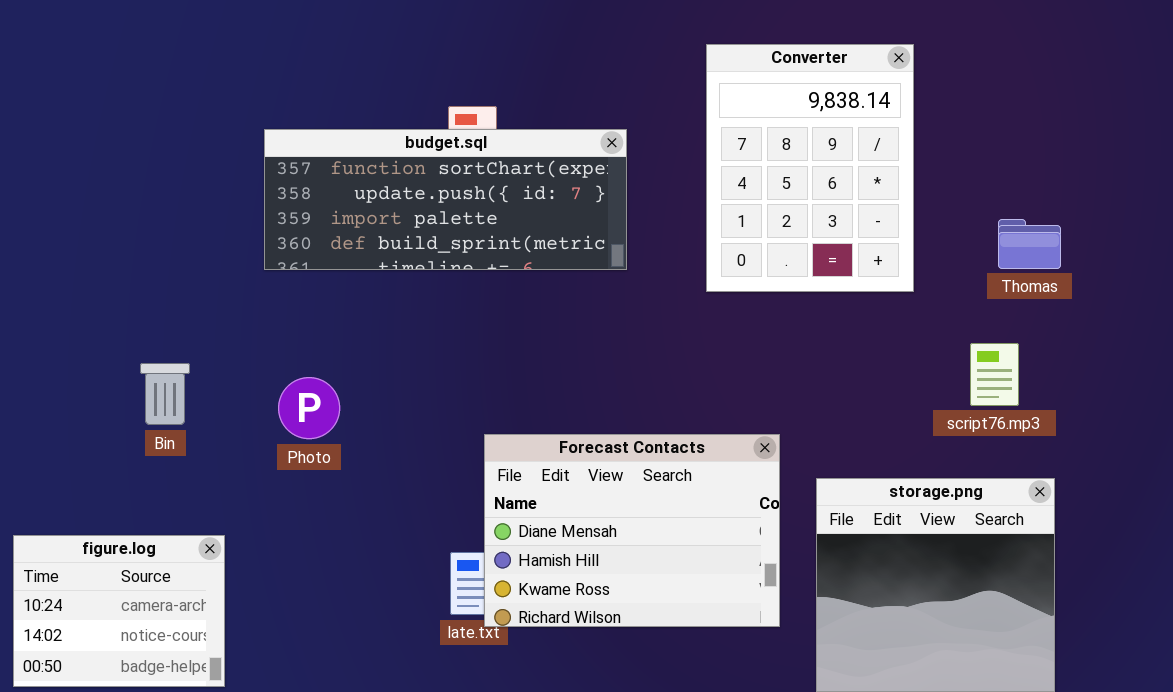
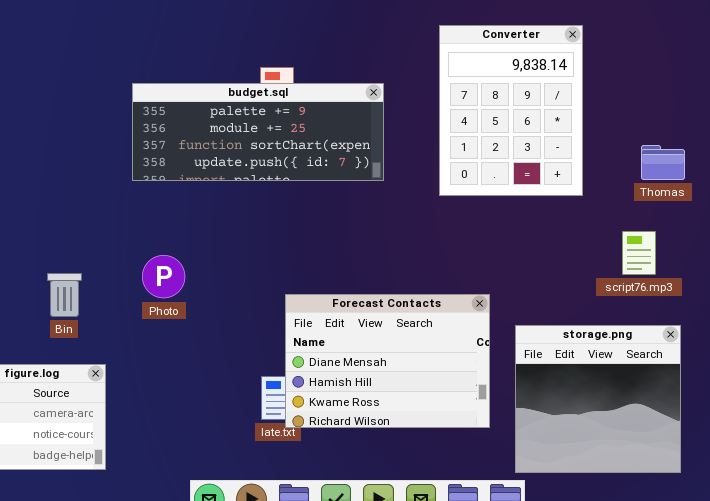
budget.sql: [264,129,627,270] -> [132,83,384,181], scrolled up 2 rows
Bin: [140,363,190,425] -> [47,273,82,317], moved

